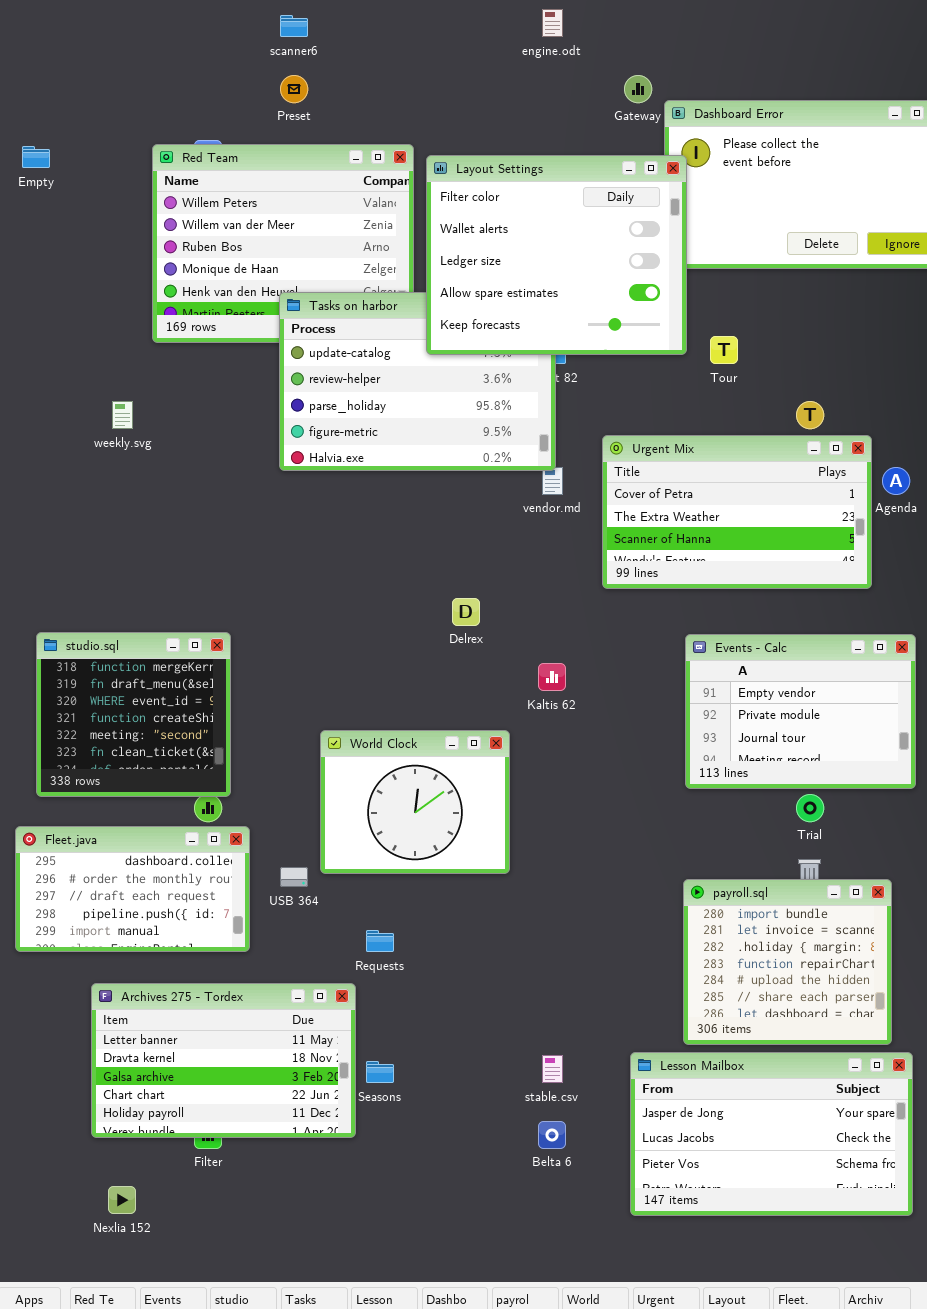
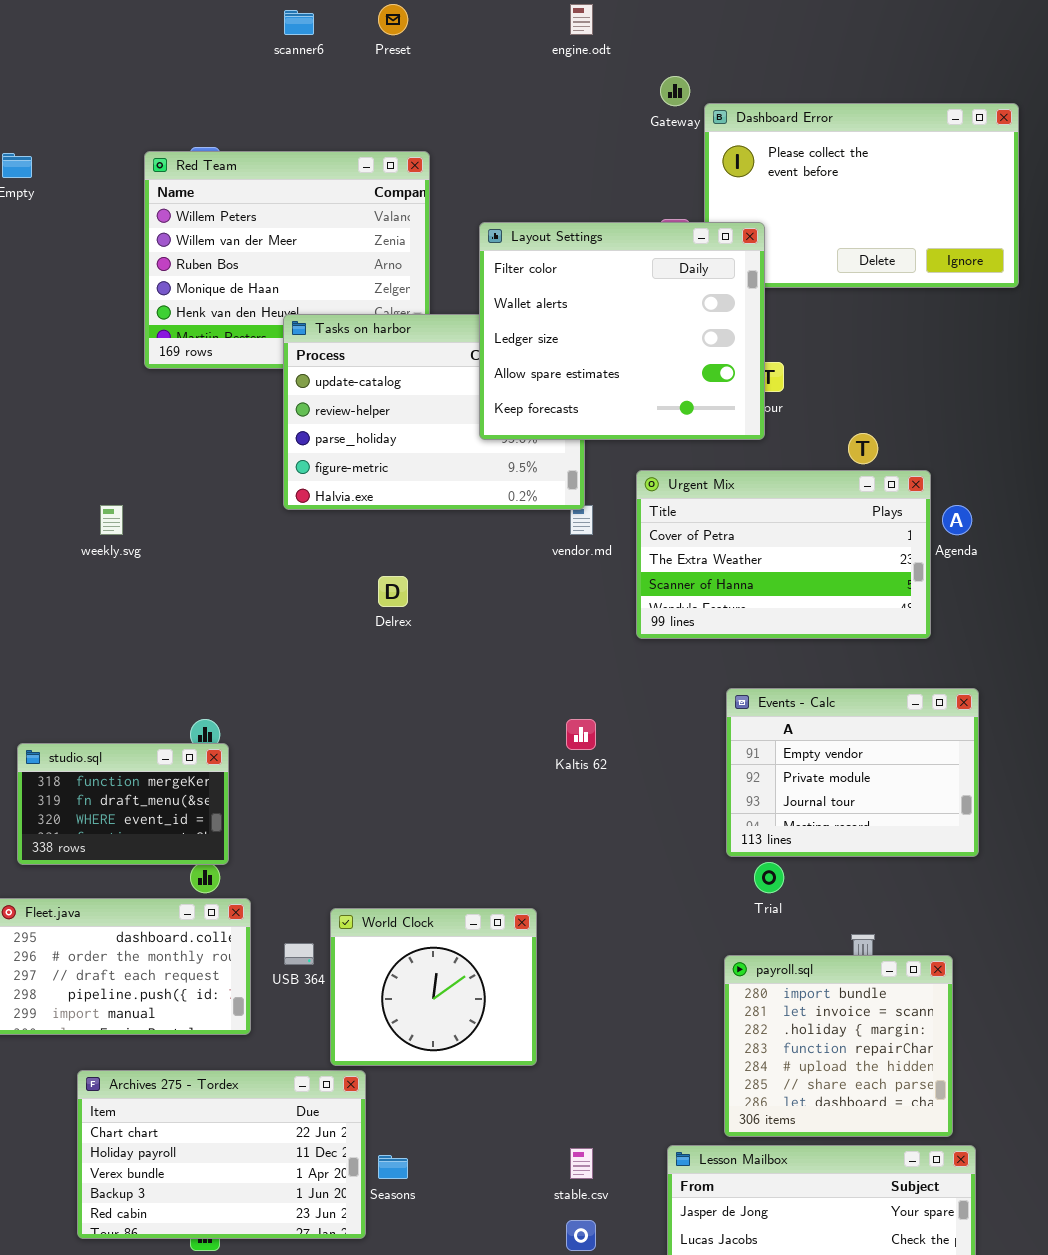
Preset: [280,75,308,103] -> [378,4,408,35], moved
Layout Settings: [426,155,687,355] -> [479,222,765,440], moved
weekly.svg: [112,401,133,429] -> [100,505,123,535], moved
Delrex: [452,598,480,626] -> [378,576,408,607], moved
studio.sql: [36,632,231,797] -> [17,743,229,865], resized
World Clock: [320,730,510,874] -> [330,908,537,1066], moved
Trial: [796,794,824,822] -> [754,862,784,893], moved
Archives 275 - Tordex: [91,983,356,1138] -> [77,1070,366,1239], scrolled down 3 rows

